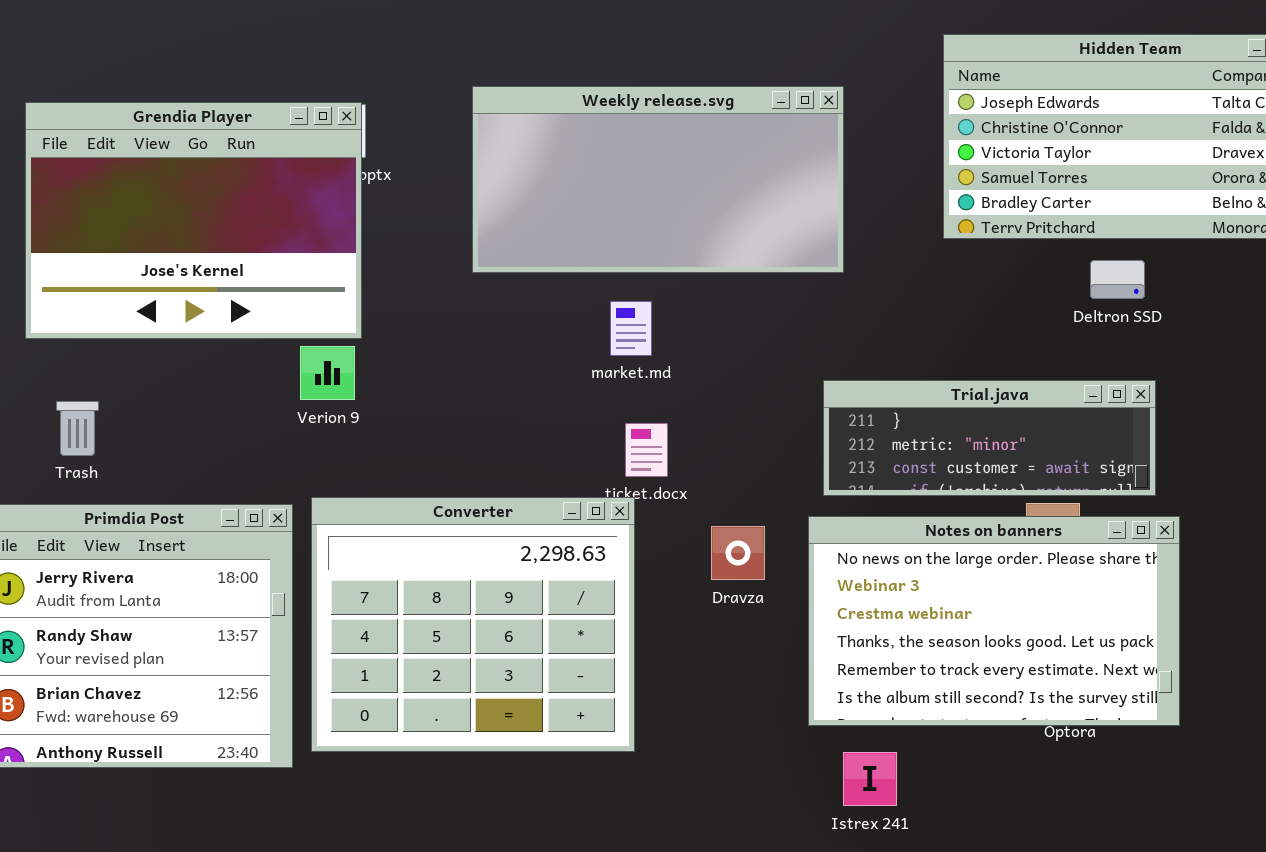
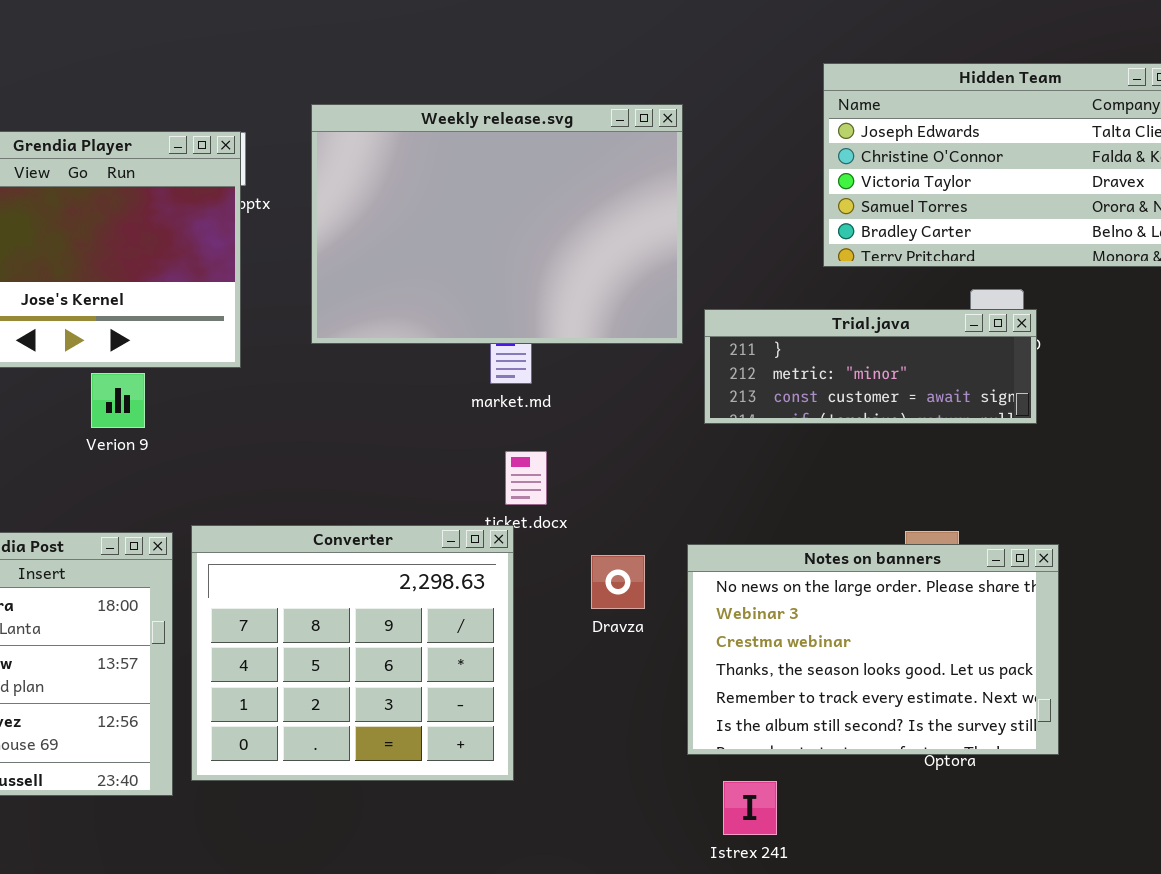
Weekly release.svg: [472,86,844,273] -> [311,104,683,344], moved, resized
Verion 9: [300,346,355,400] -> [91,373,145,428], moved
Trial.java: [823,380,1156,496] -> [704,309,1037,424], moved

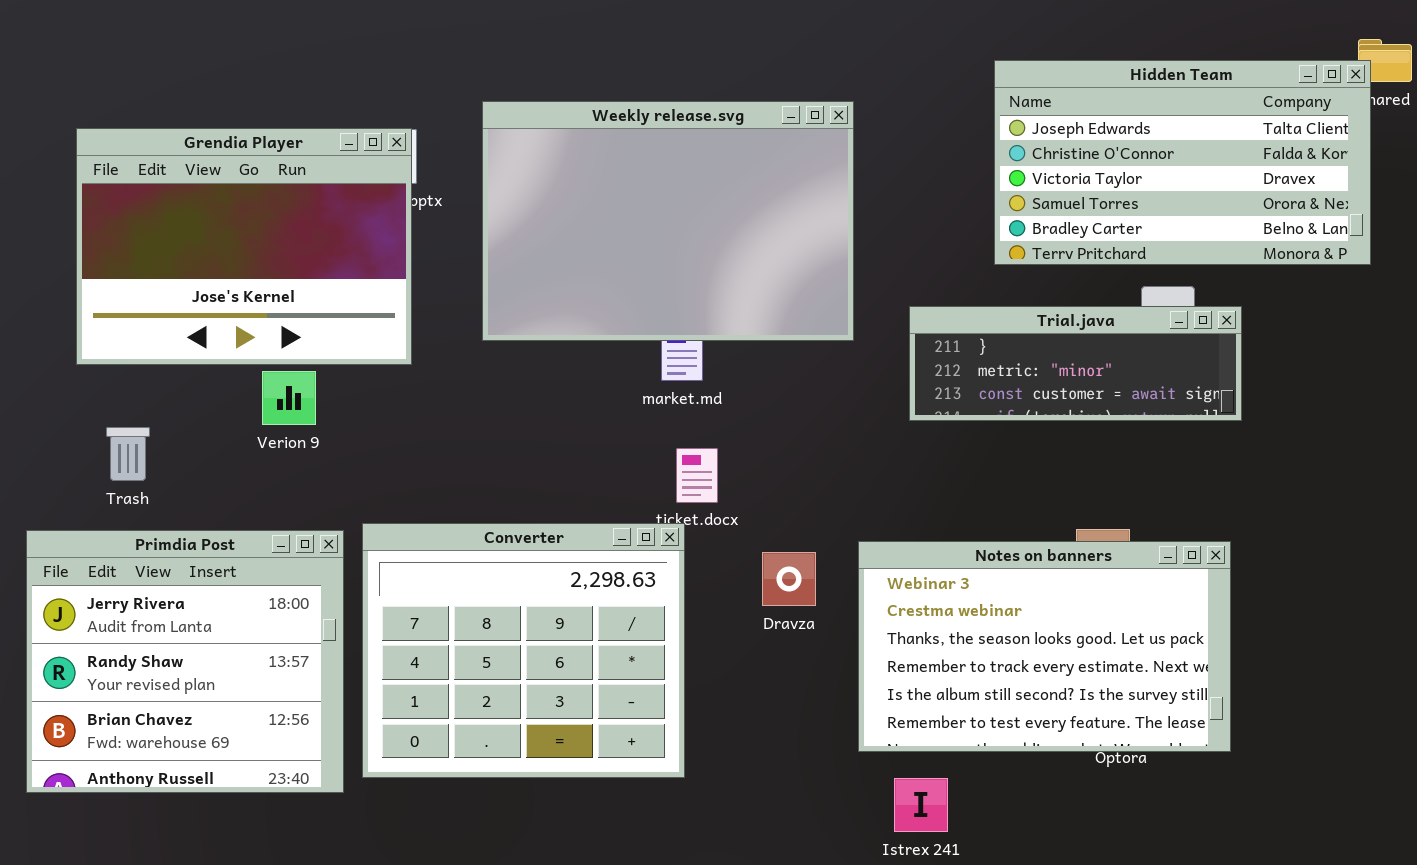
Trial.java: [704,309,1037,424] -> [909,306,1242,421], moved
Notes on banners: [687,544,1059,755] -> [858,541,1231,752], scrolled down 1 row

